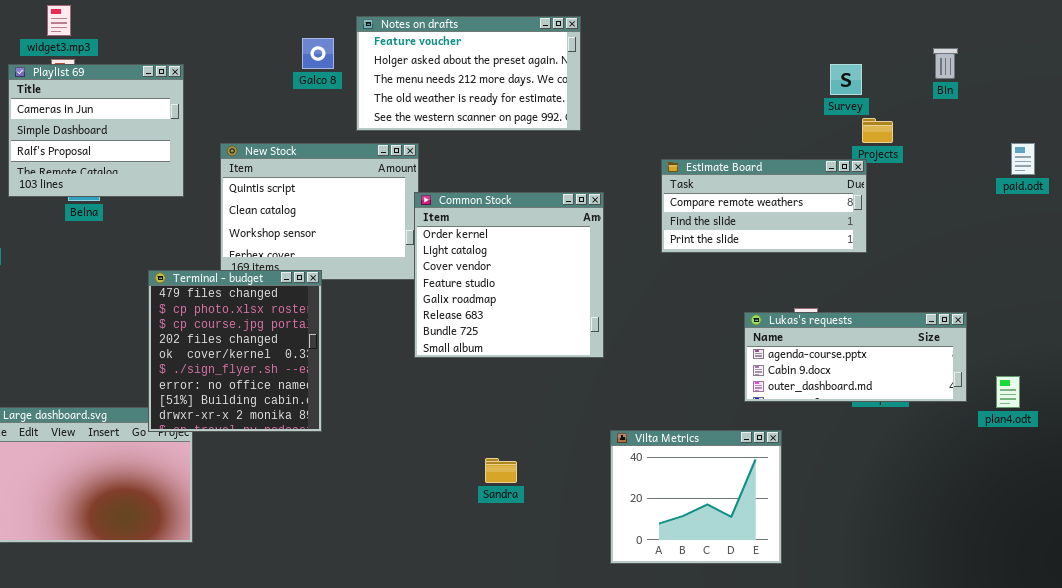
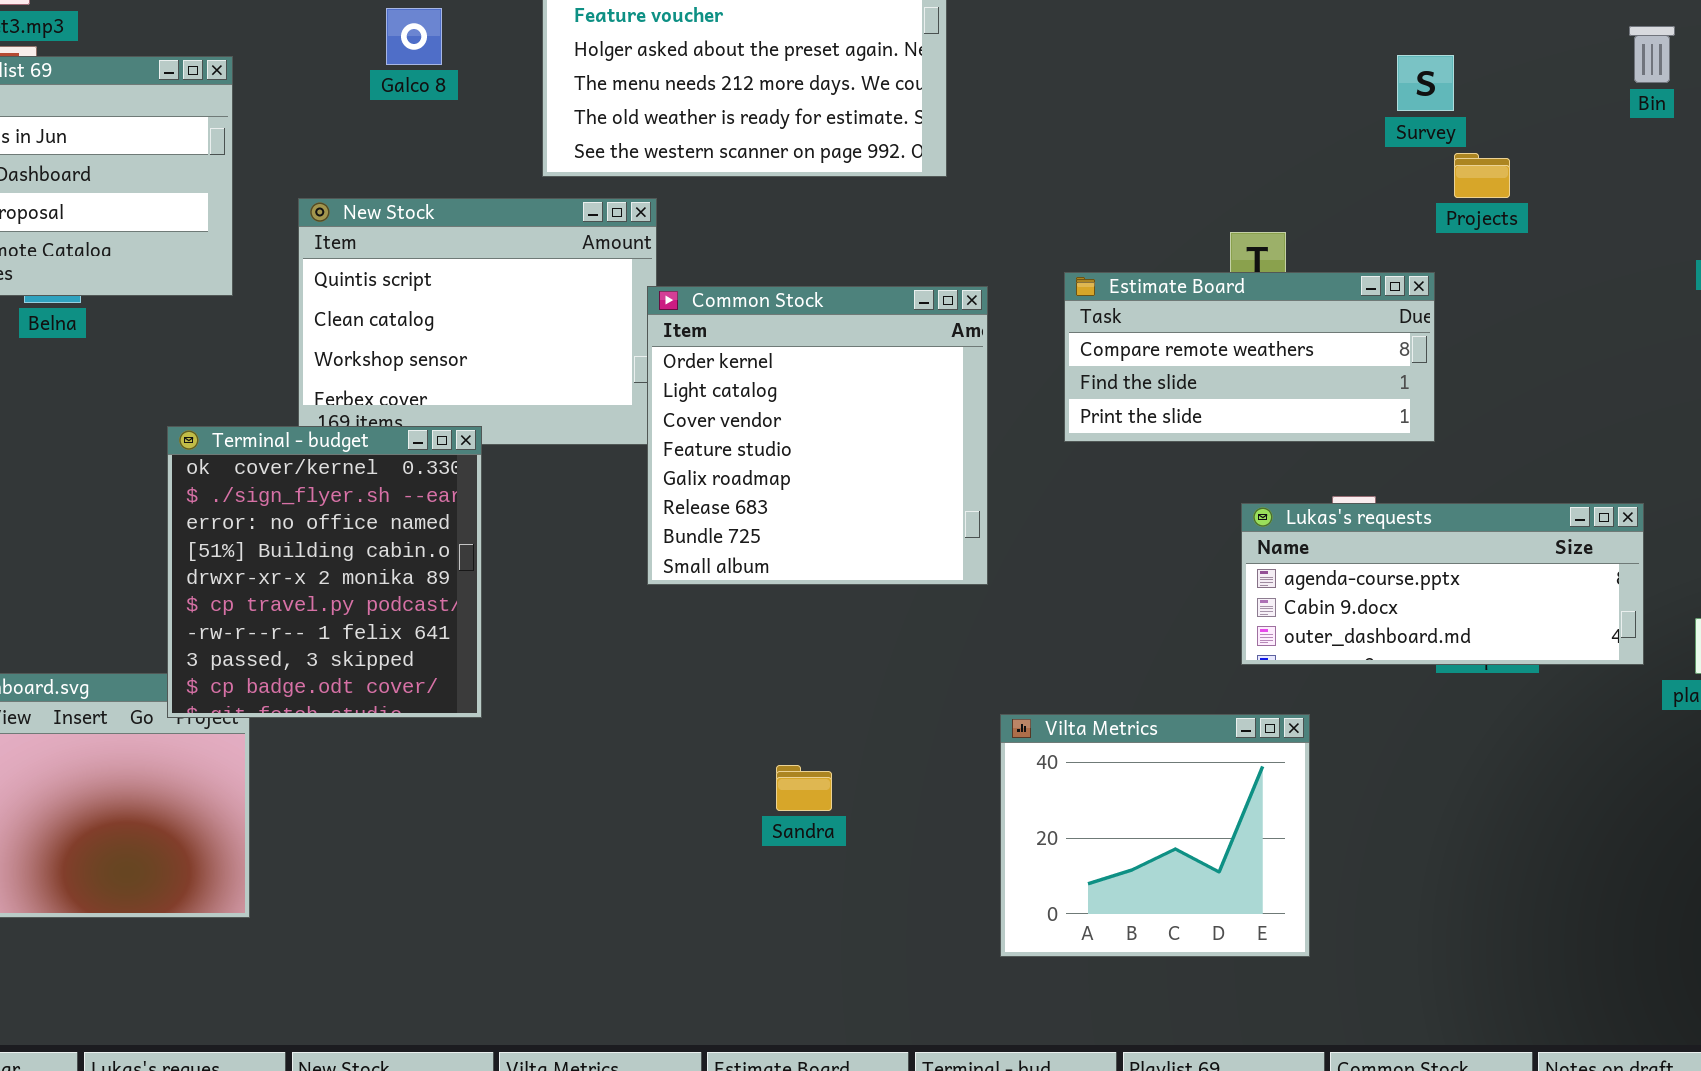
Galco 8: [302,38,334,69] -> [386,8,442,65], moved
Bin: [933,48,958,79] -> [1629,26,1675,83], moved
Estimate Board: [661,159,867,253] -> [1064,272,1435,442], moved
Terminal - budget: [148,270,322,432] -> [167,426,482,718], scrolled down 4 rows

